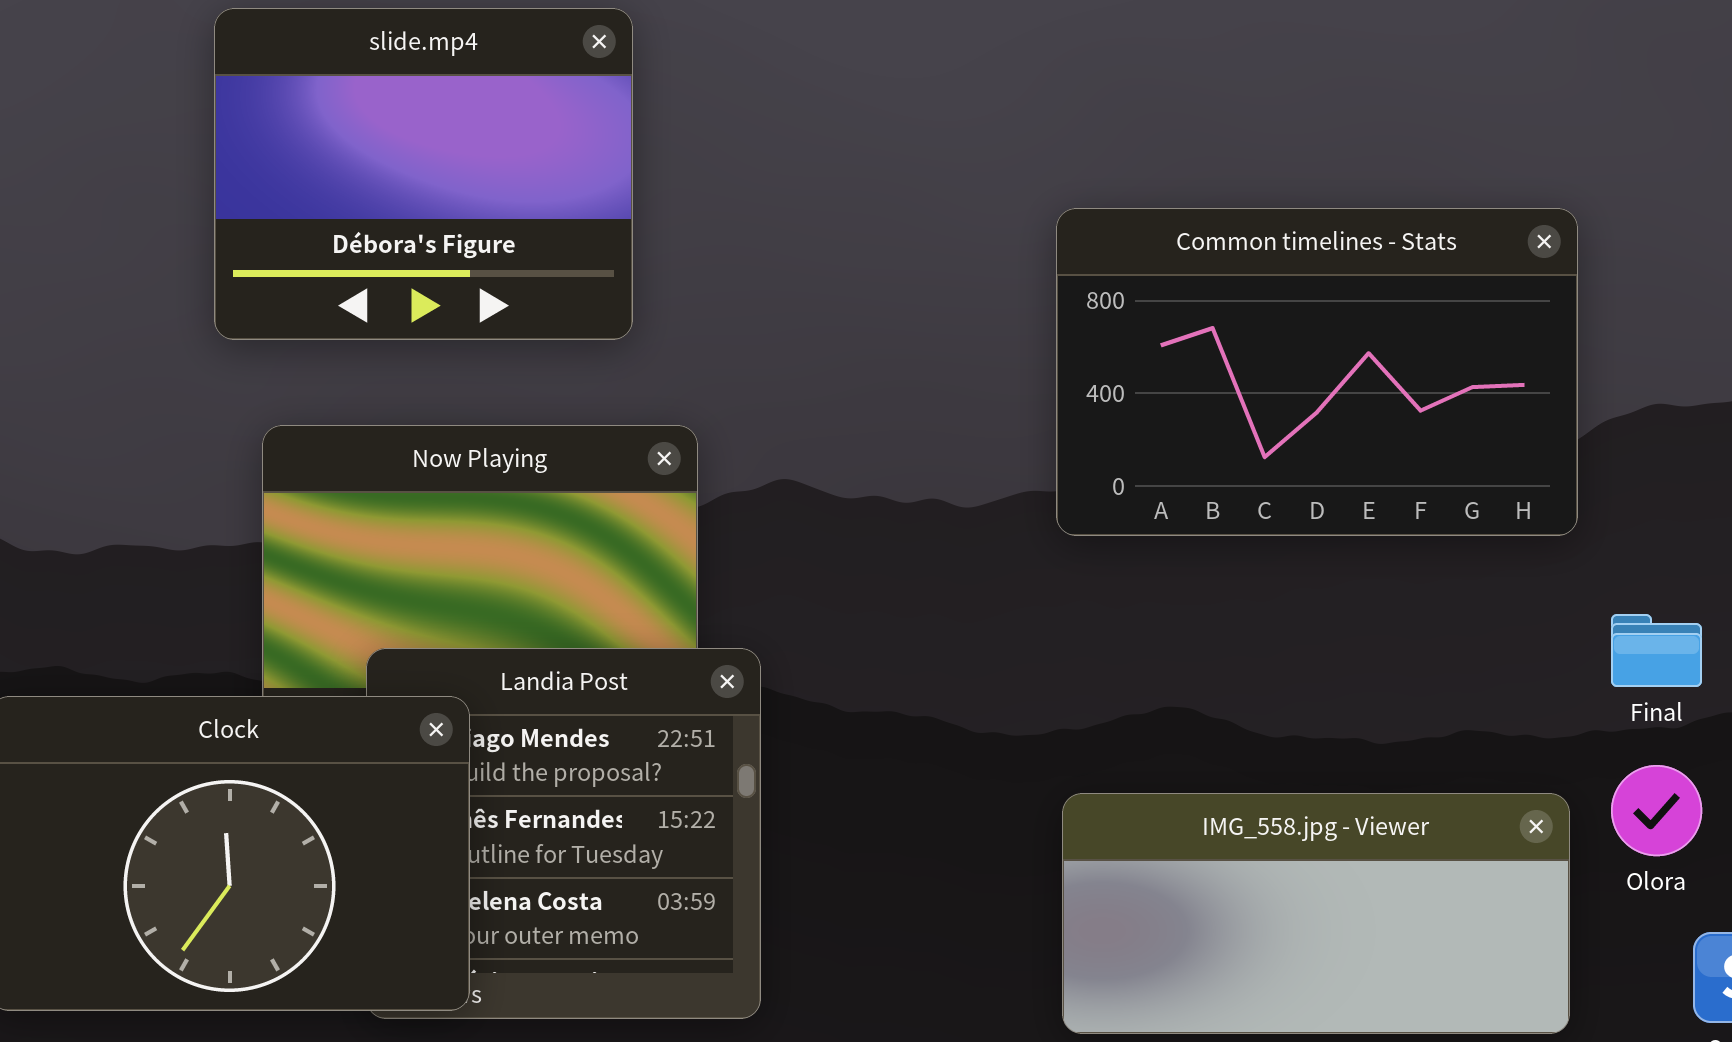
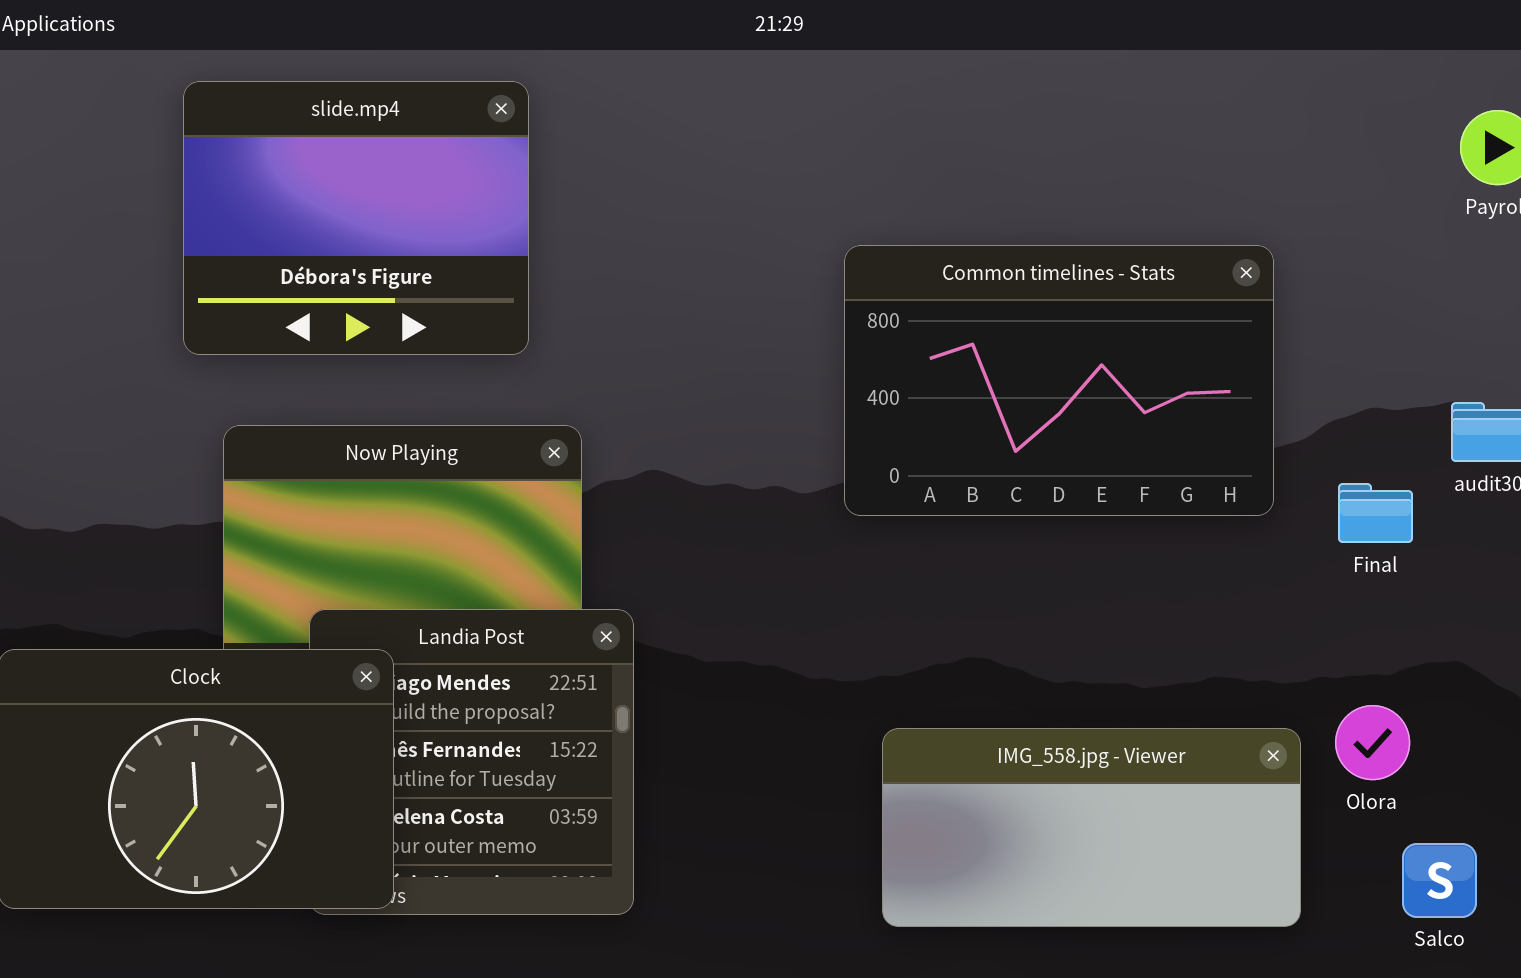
Common timelines - Stats: [1056,208,1578,536] -> [844,245,1274,516], moved
Final: [1611,614,1702,687] -> [1338,483,1413,543], moved

